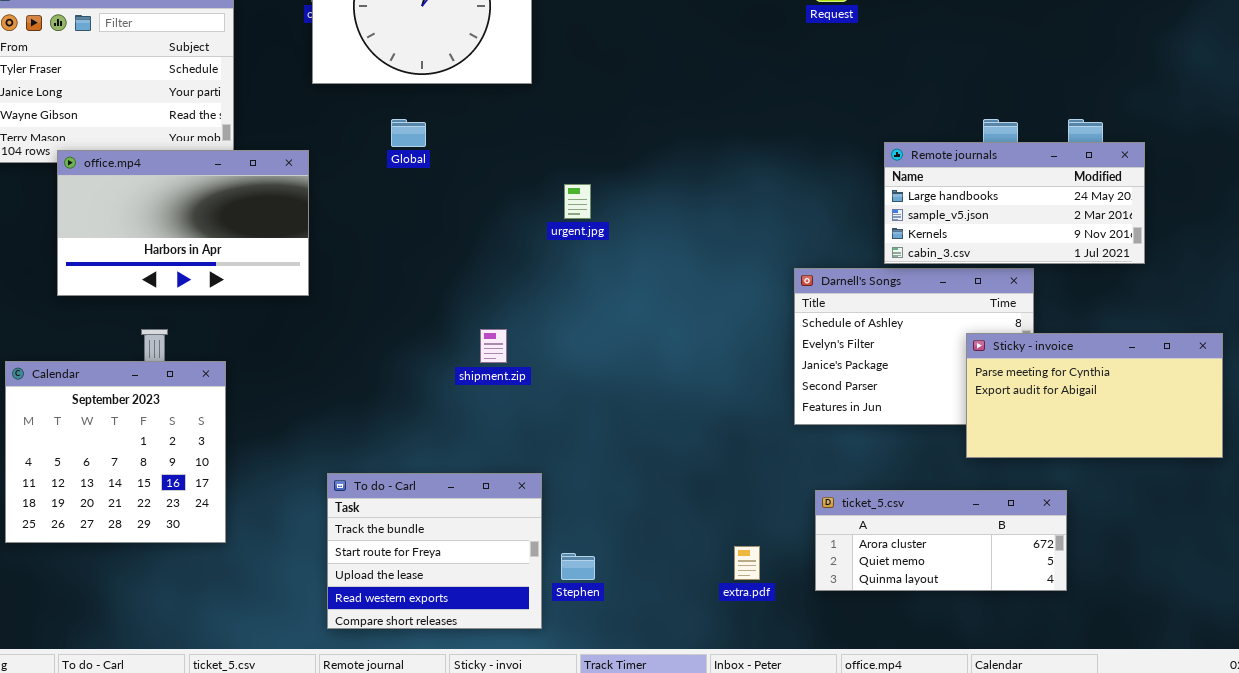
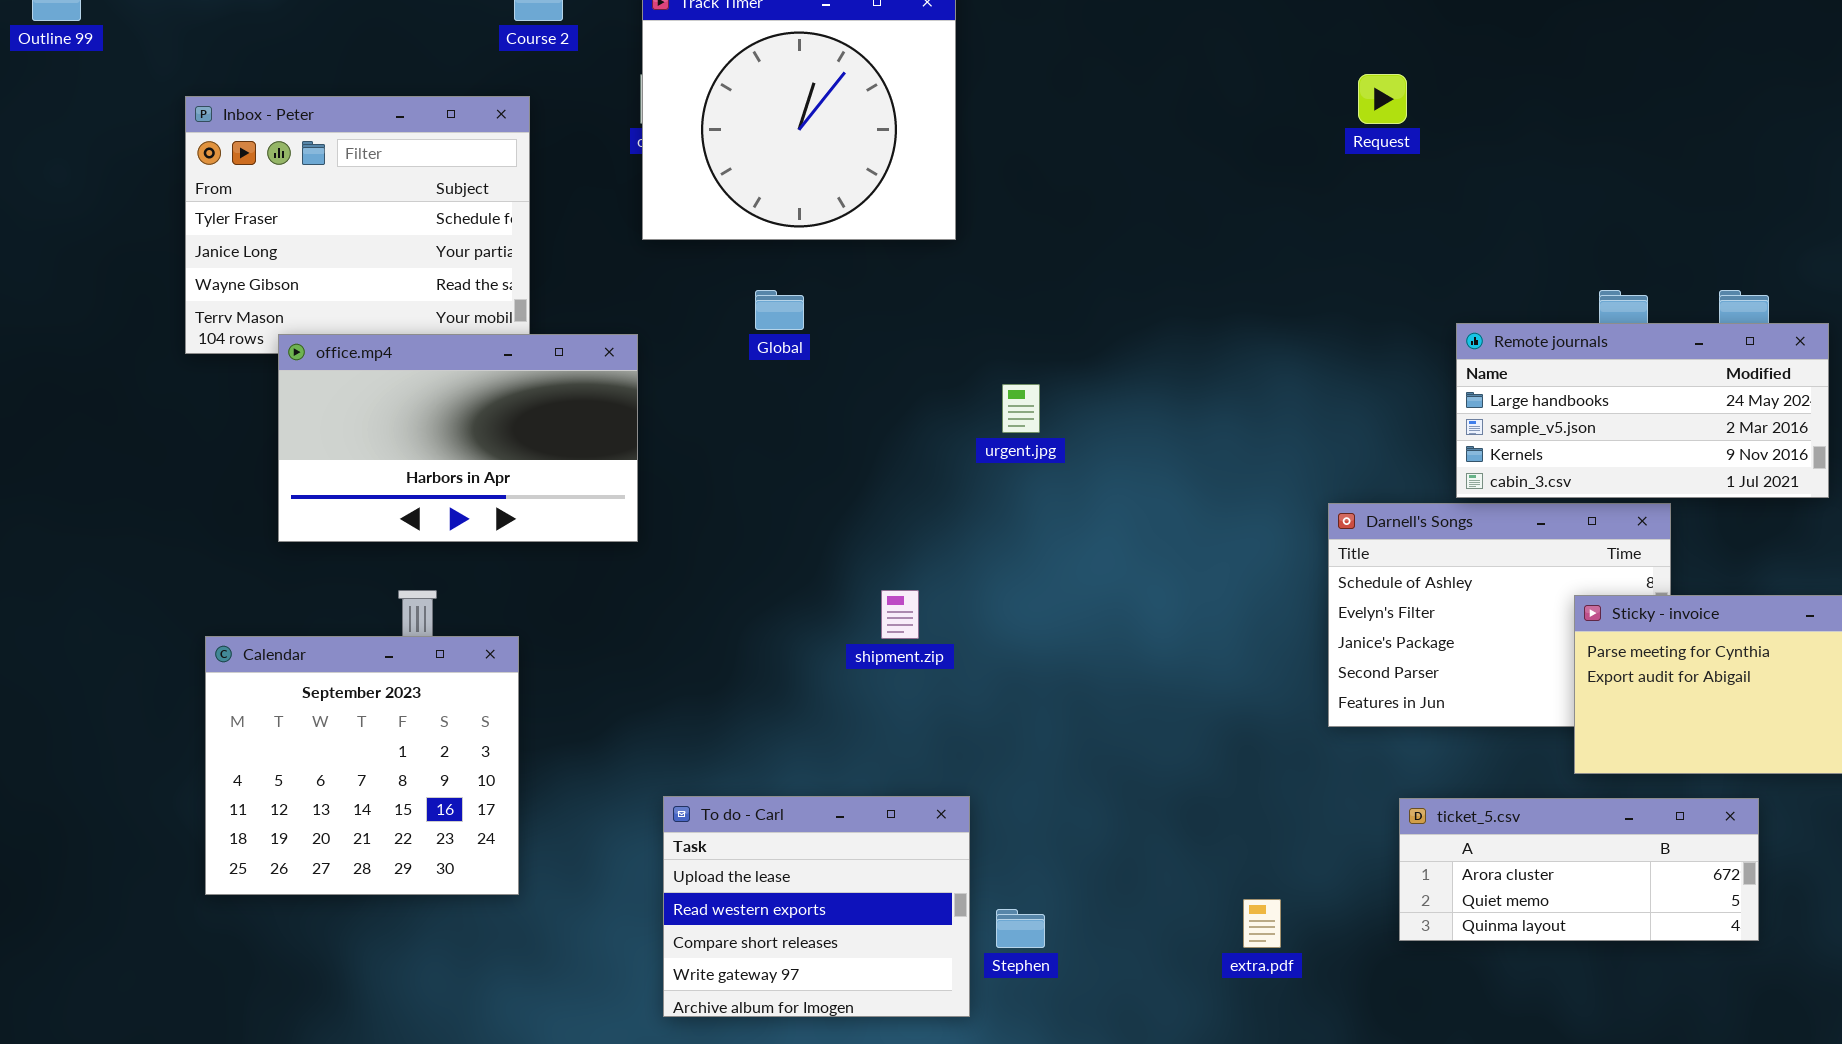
To do - Carl: [327,473,542,629] -> [663,796,970,1017], scrolled down 2 rows
ticket_5.csv: [815,490,1067,591] -> [1399,798,1759,941], moved

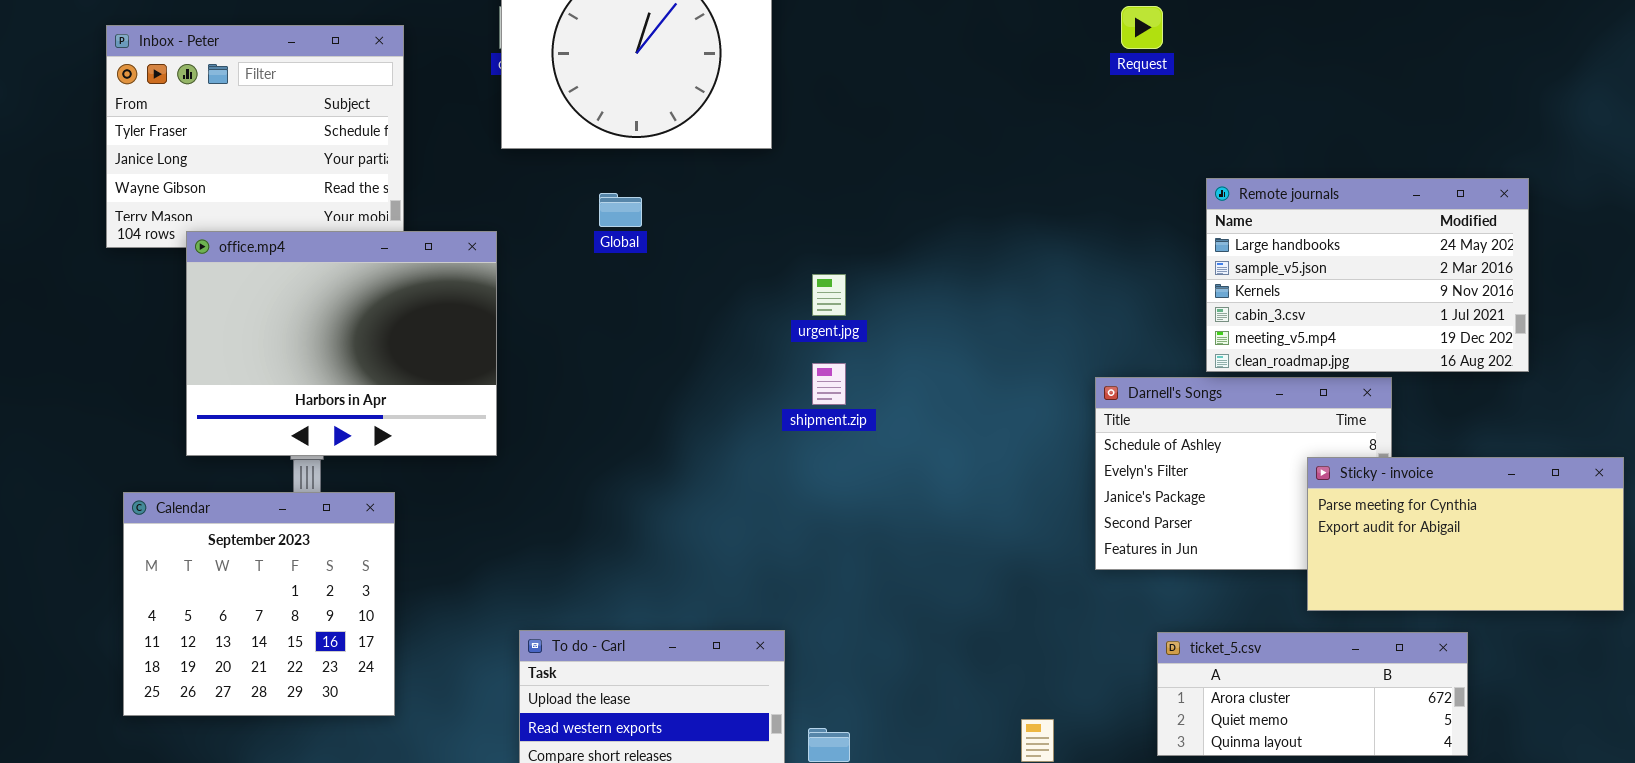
Remote journals: [1456,323,1829,498] -> [1206,178,1529,372], resized
office.mp4: [278,334,638,542] -> [186,231,497,456], resized
shipment.zip: [881,590,919,639] -> [812,363,846,405], moved

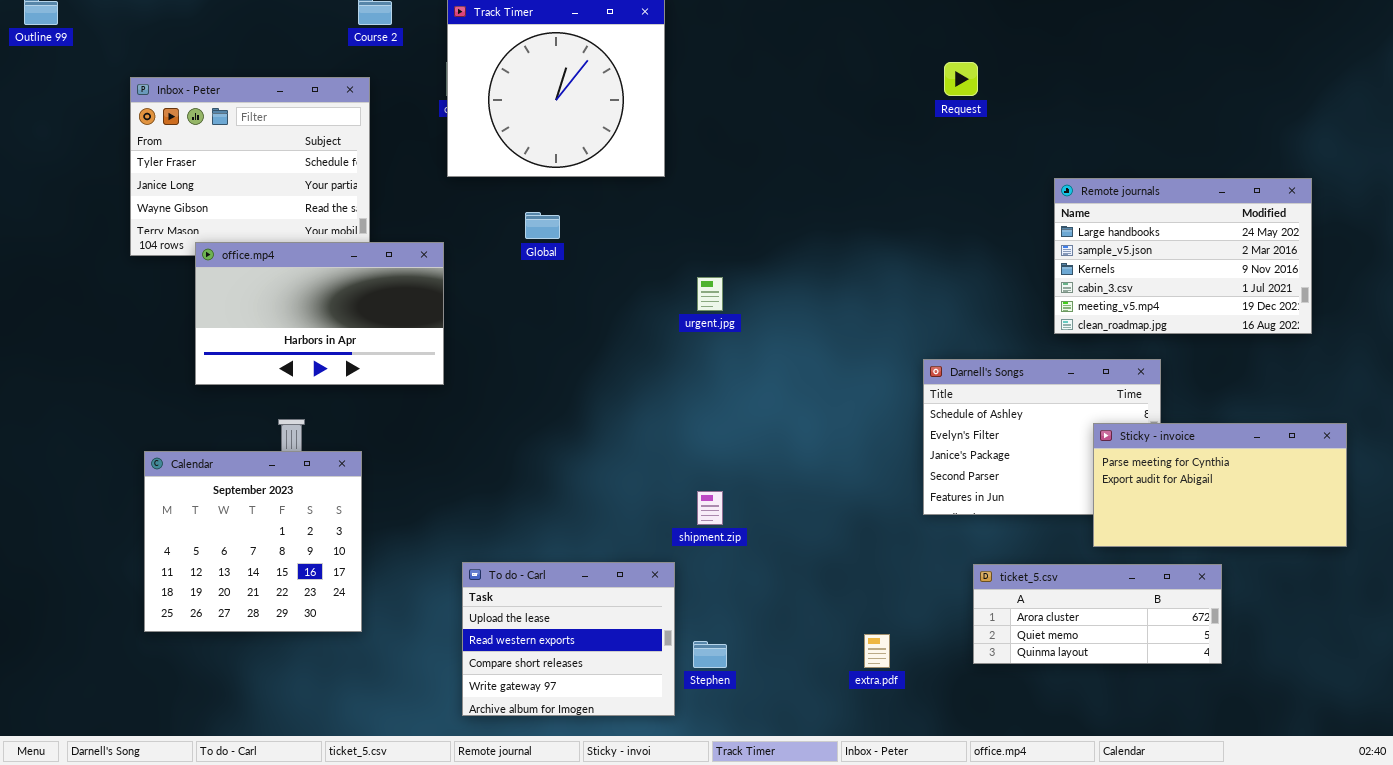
Remote journals: [1206,178,1529,372] -> [1054,178,1312,334], moved
office.mp4: [186,231,497,456] -> [195,242,444,385], resized
shipment.zip: [812,363,846,405] -> [697,491,723,525], moved

